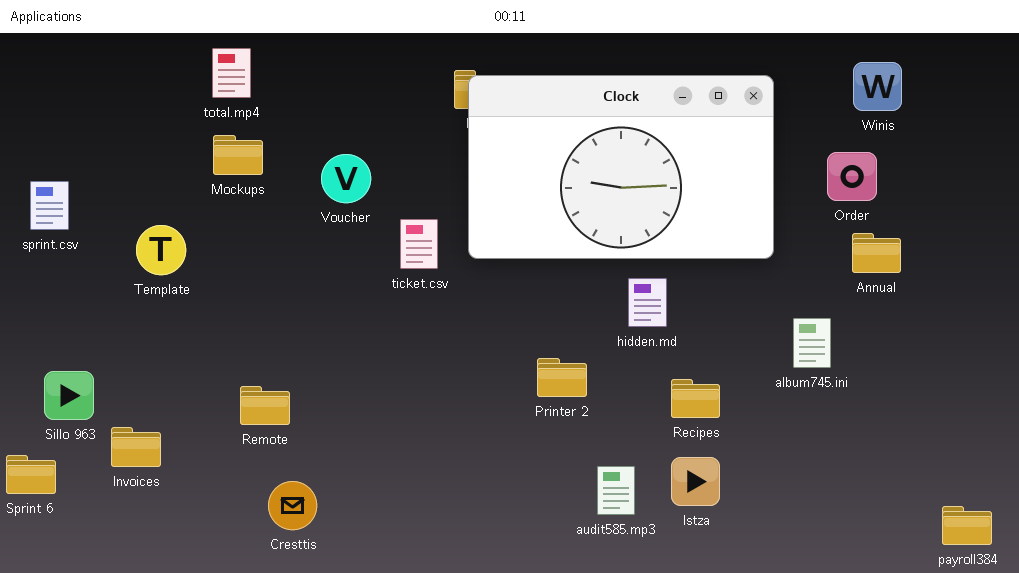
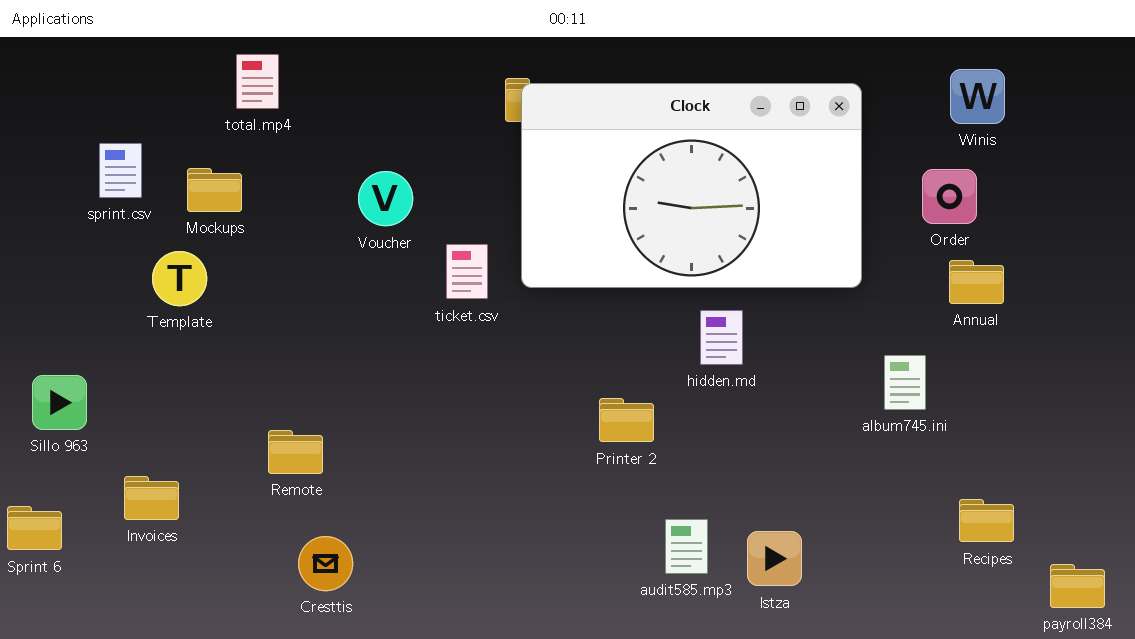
Mockups: [213,135,263,175] -> [187,168,242,212], moved
sprint.csv: [30,181,69,230] -> [99,143,142,198], moved
Sillo 963: [44,371,94,420] -> [32,375,87,430], moved
Recipes: [671,379,720,418] -> [959,499,1014,542], moved
Istza: [671,457,720,506] -> [747,531,802,586], moved

